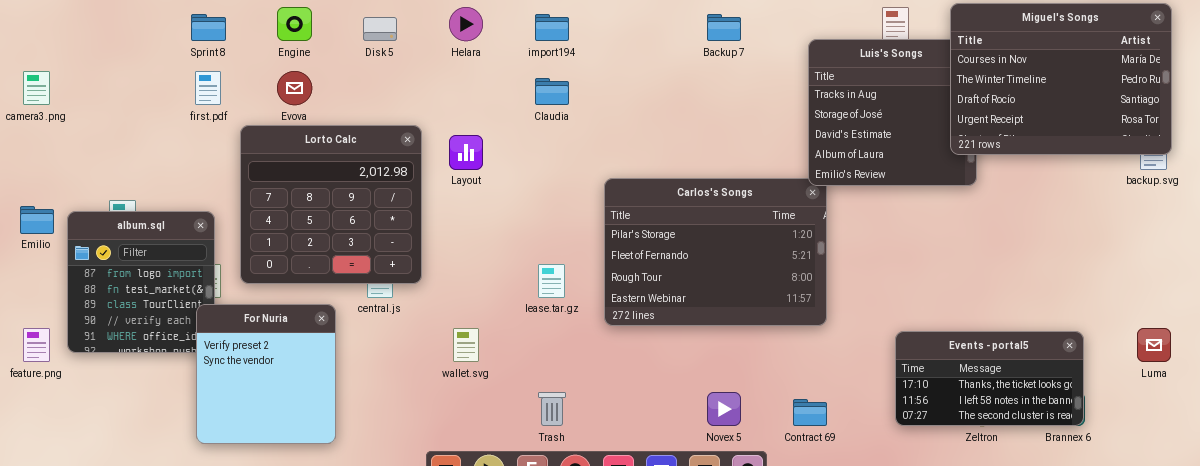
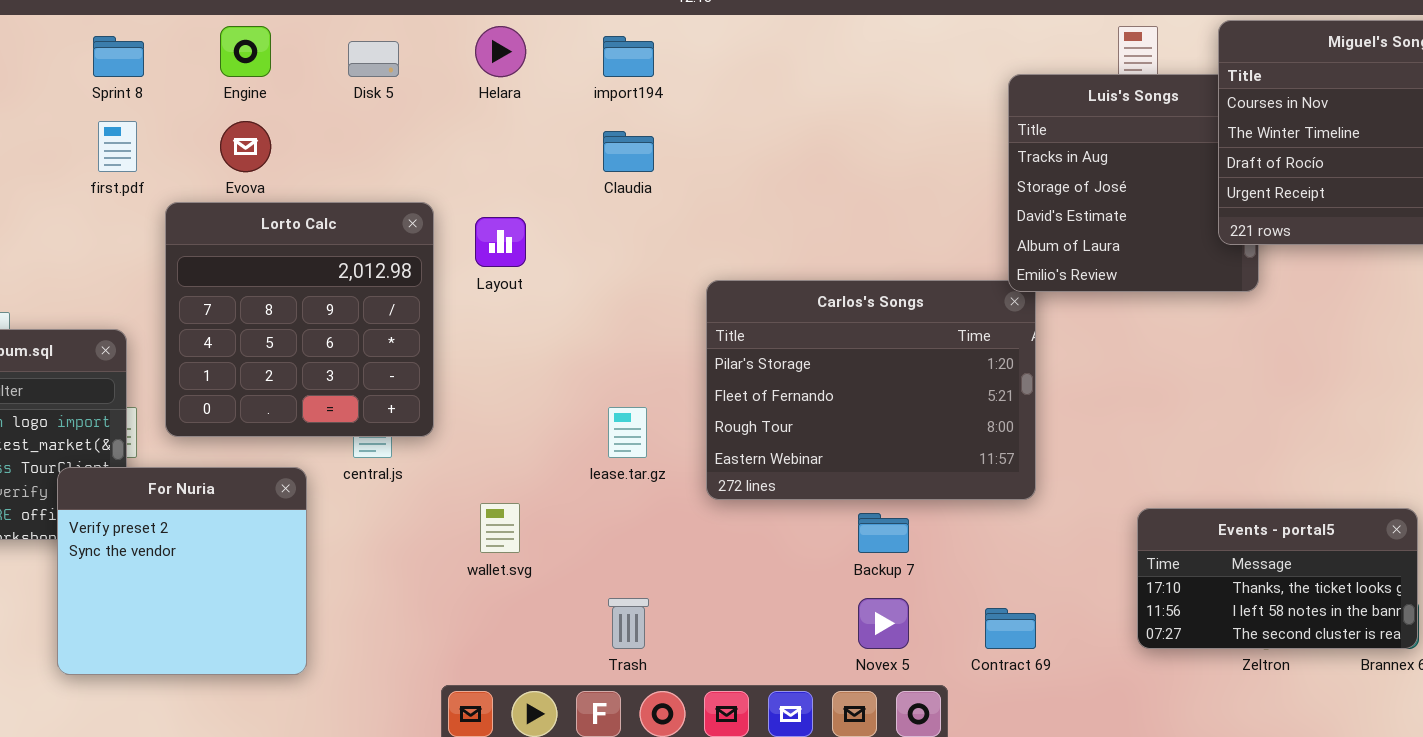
Backup 7: [707,14,741,41] -> [858,513,909,553], moved
For Nuria: [196,304,336,444] -> [57,467,307,675], resized

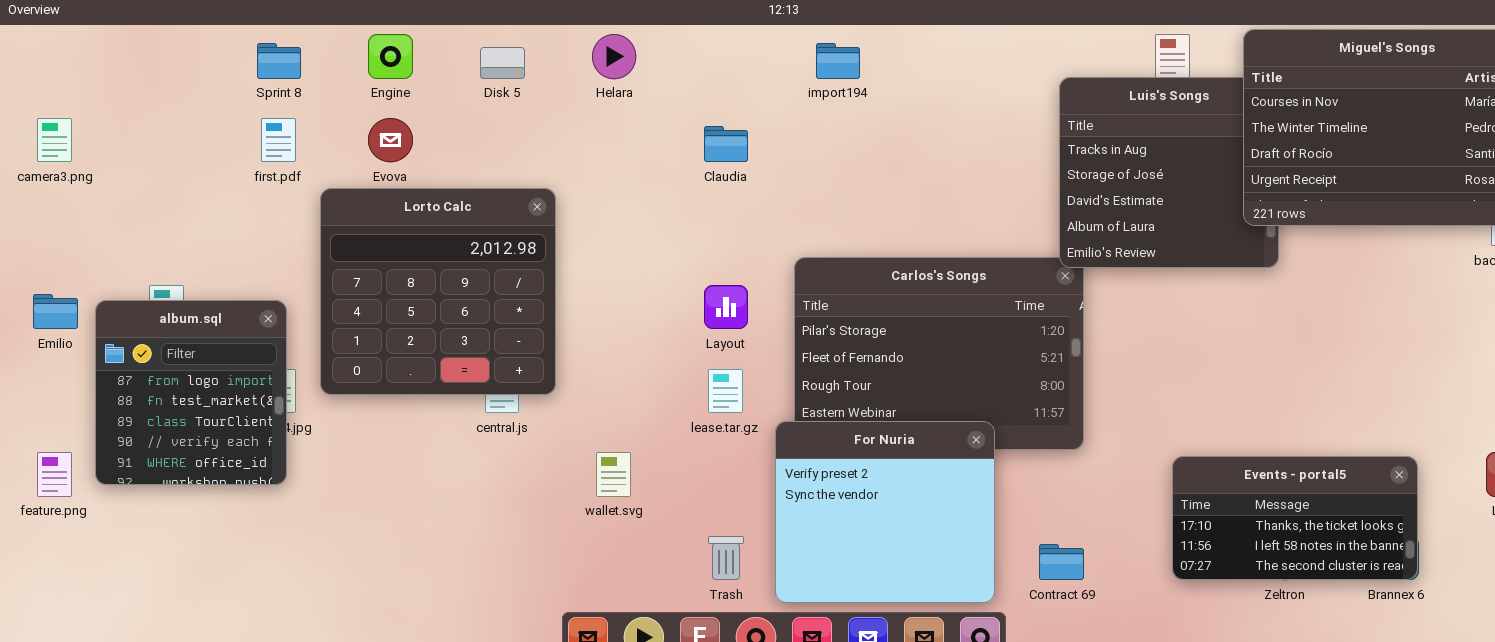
import194: [603,36,654,77] -> [816,43,860,79], moved
Layout: [475,217,526,267] -> [704,285,748,329], moved
For Nuria: [57,467,307,675] -> [775,421,995,603], moved

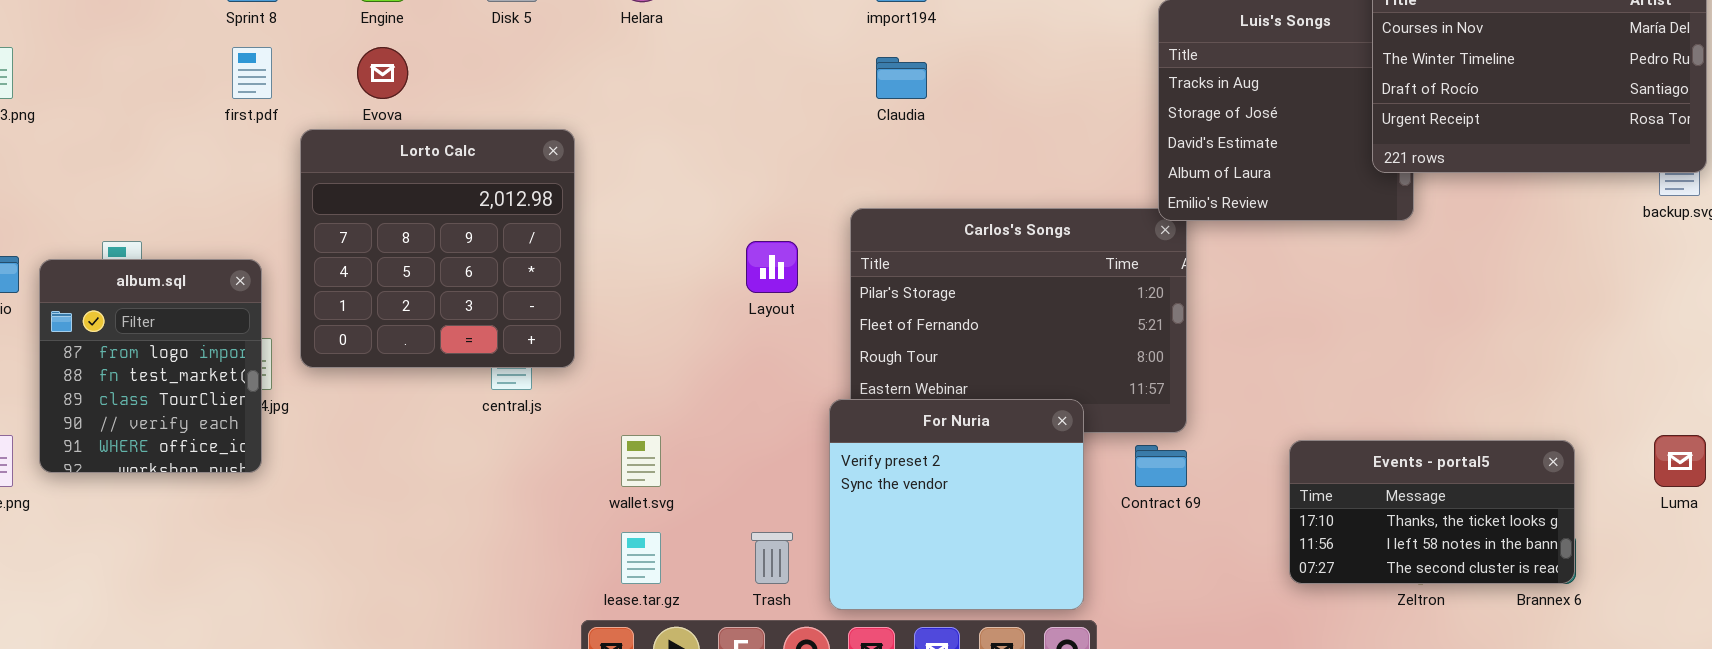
Claudia: [704,126,748,162] -> [876,57,927,99], moved
lease.tar.gz: [708,369,743,413] -> [621,532,661,584], moved
Contract 69: [1039,544,1084,580] -> [1135,445,1187,487], moved

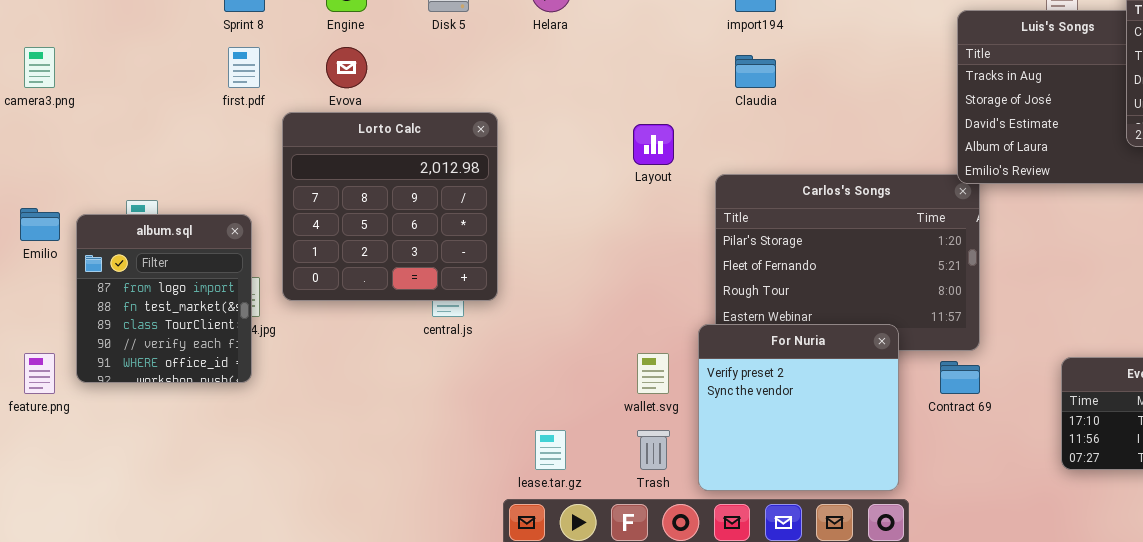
Layout: [746,241,798,293] -> [633,124,674,165], moved
wallet.svg: [621,435,661,487] -> [637,353,669,394], moved

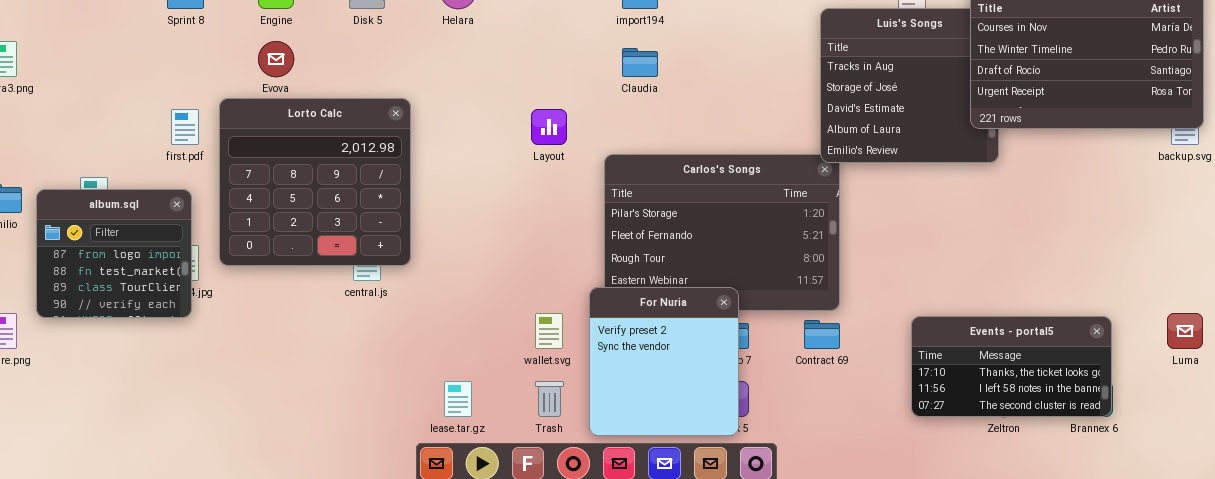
first.pdf: [228,47,260,88] -> [171,109,199,145], moved
album.sql: [76,214,252,383] -> [36,189,192,318], resized
For Nuria: [698,324,899,491] -> [589,287,739,436], resized

